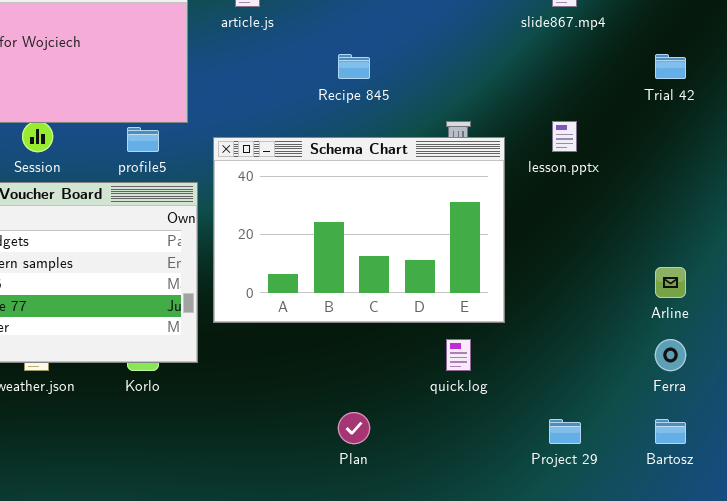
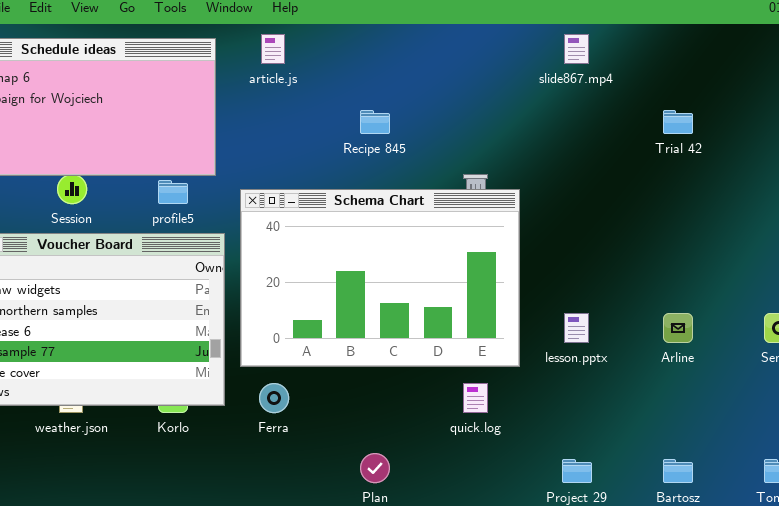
lesson.pptx: [552,121,577,152] -> [564,313,589,343], moved
Ferra: [655,339,686,371] -> [259,383,289,413], moved

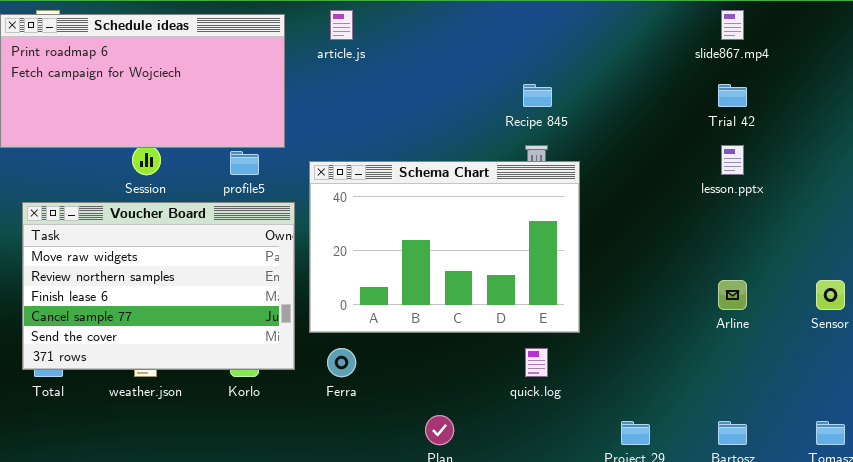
slide867.mp4: [564,34,589,64] -> [721,10,744,40], moved
Recipe 845: [360,110,390,134] -> [523,84,552,107], moved
lesson.pptx: [564,313,589,343] -> [721,145,744,175], moved

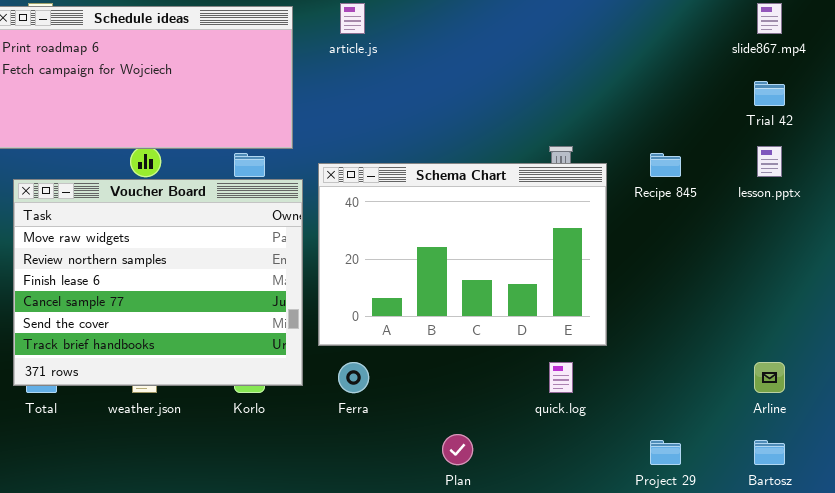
Recipe 845: [523,84,552,107] -> [650,153,681,177], moved
Voucher Board: [22,202,295,370] -> [13,179,303,386], resized
Arline: [718,280,747,310] -> [754,362,785,393], moved

